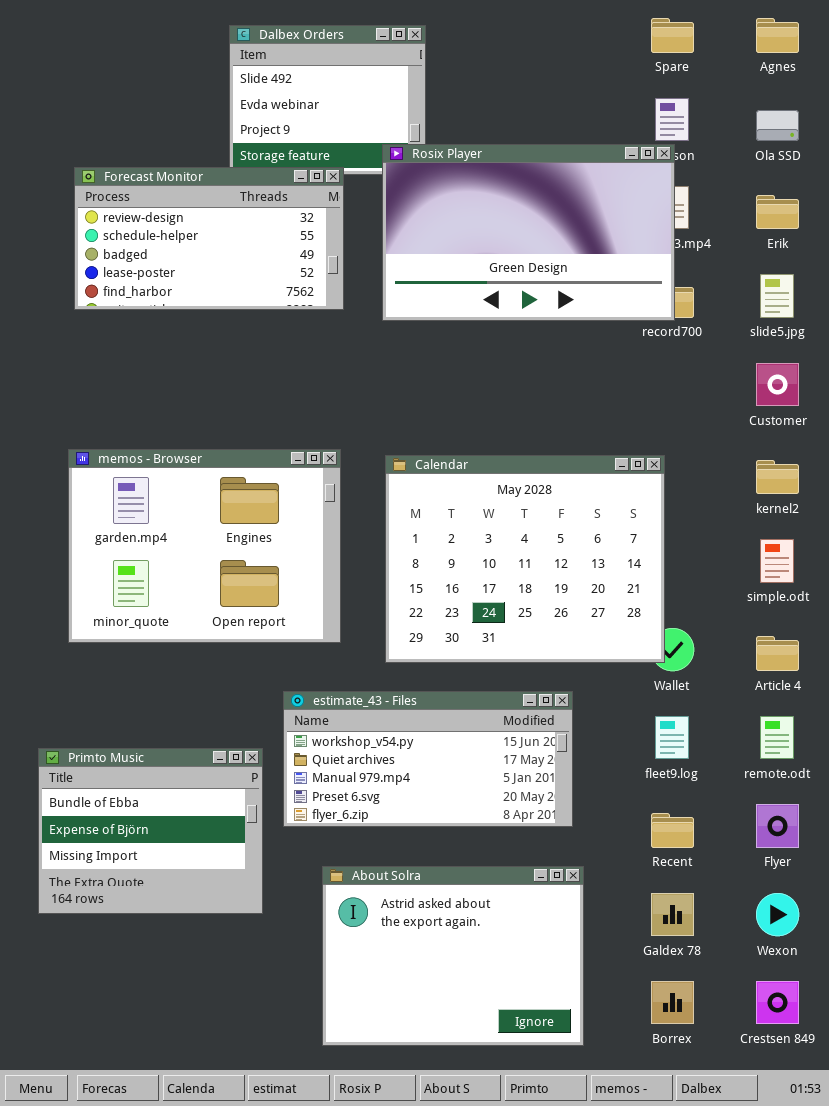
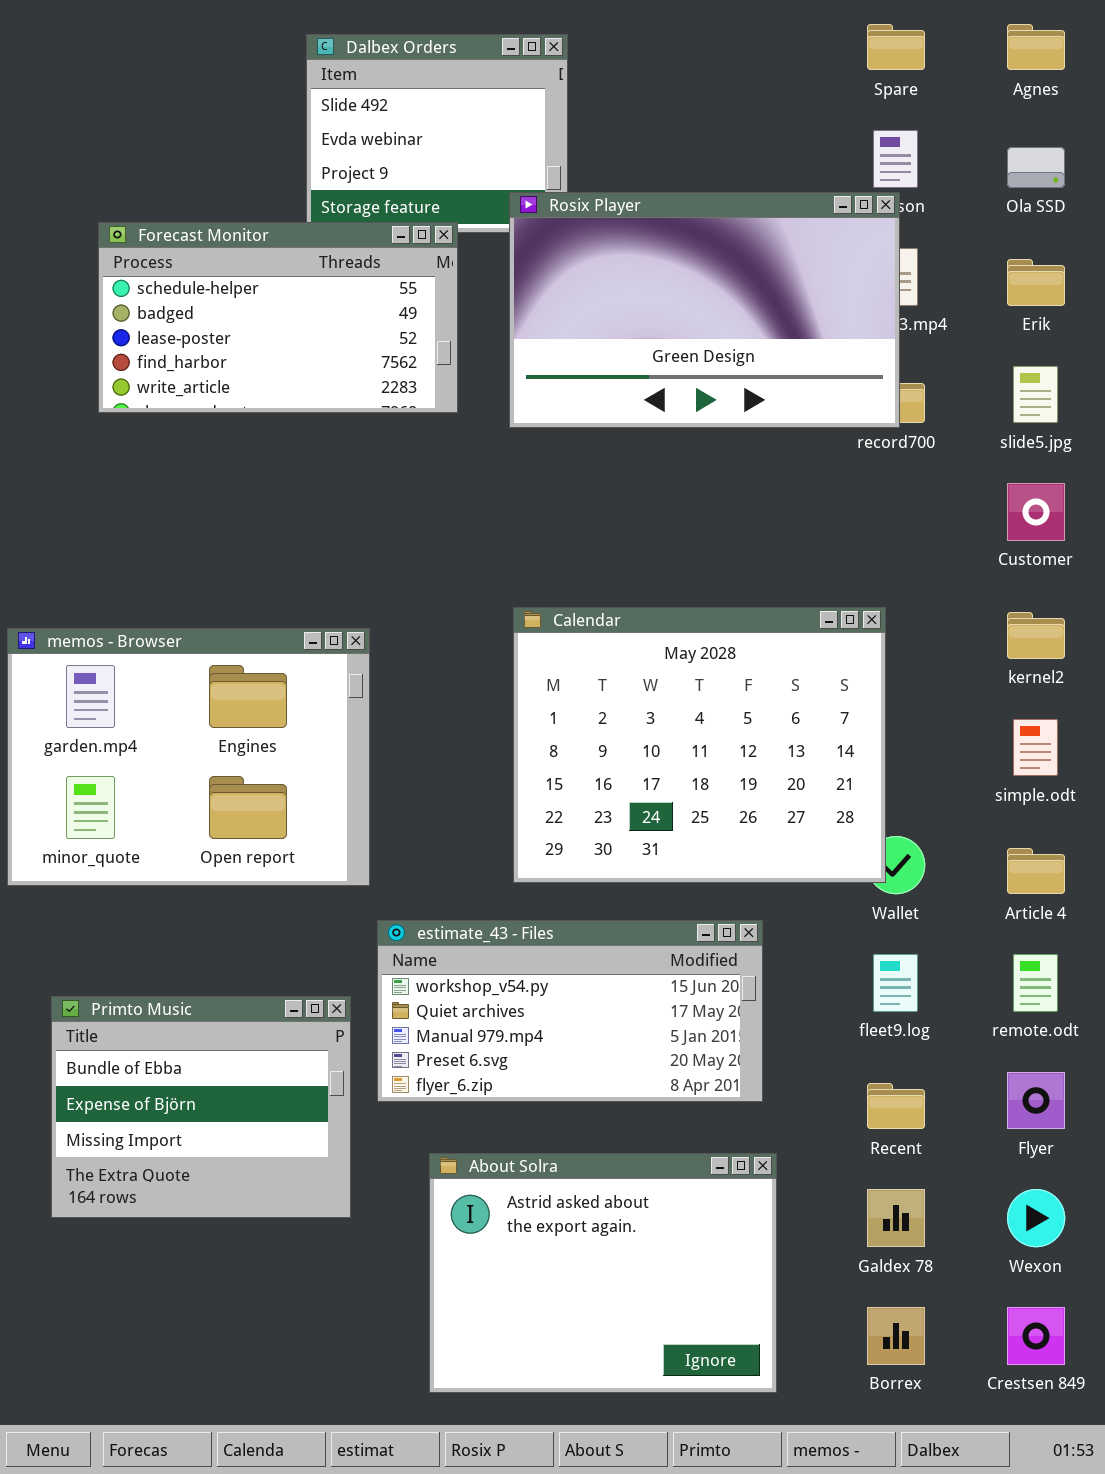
Forecast Monitor: [74,167,344,310] -> [98,222,458,413], scrolled down 1 row
memos - Browser: [68,449,341,643] -> [7,628,370,886], moved

